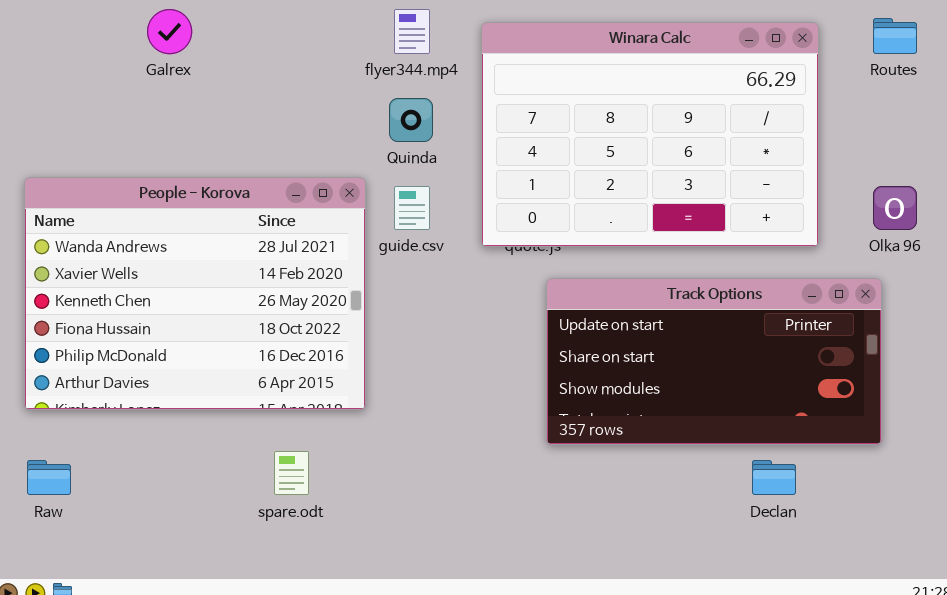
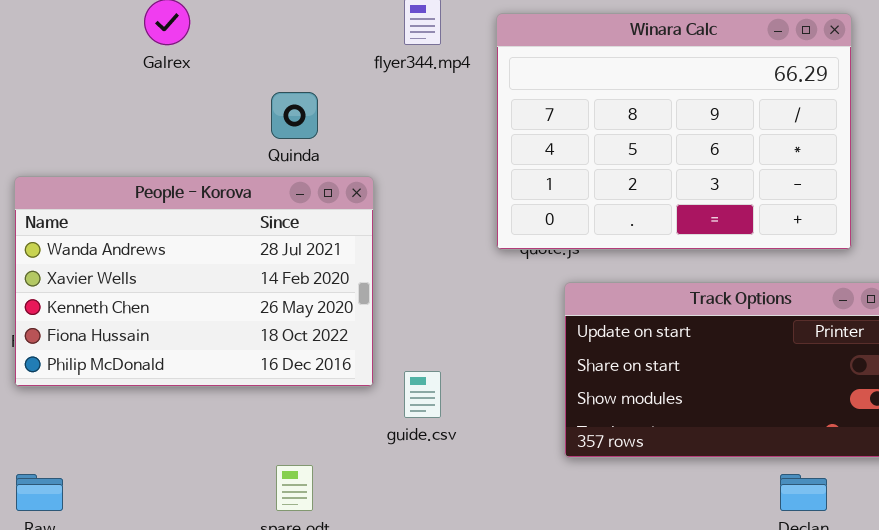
Quinda: [389,98,433,142] -> [271,92,318,139], moved
People - Korova: [24,177,366,410] -> [14,176,374,387], resized
guide.csv: [394,186,430,230] -> [404,371,441,418], moved

